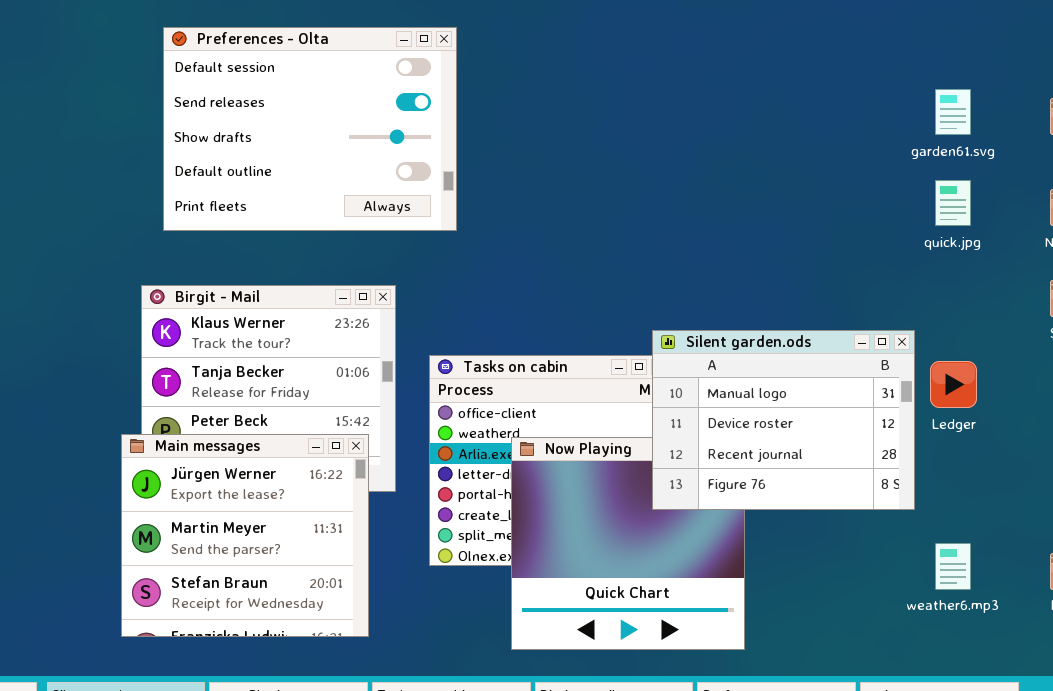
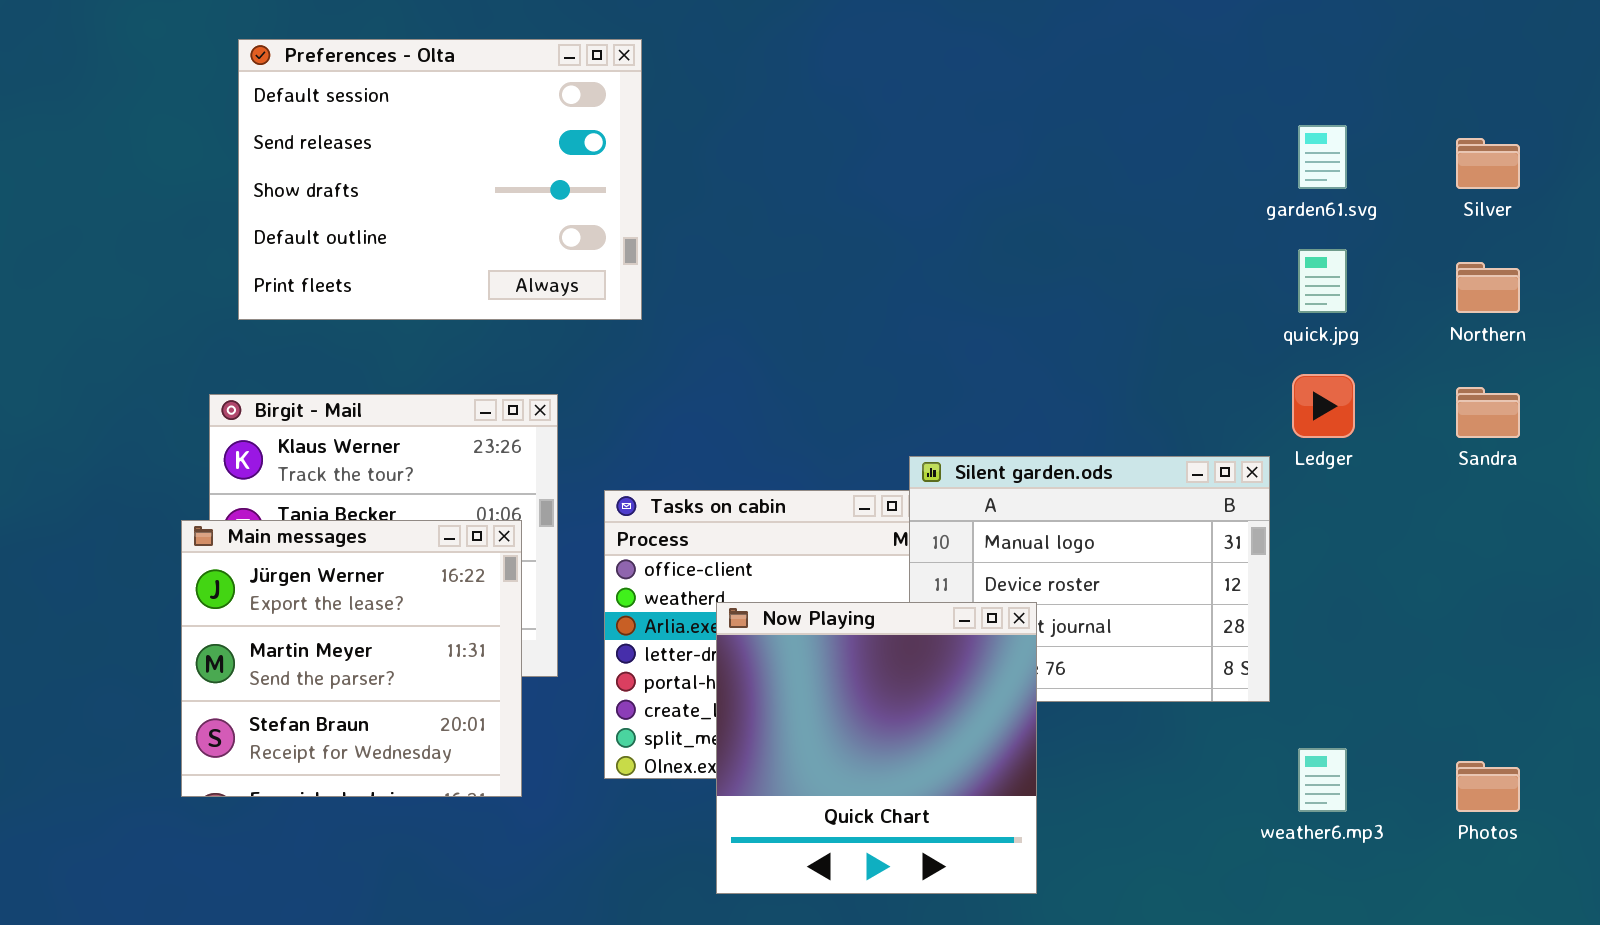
Ledger: [930,361,977,408] -> [1292,374,1355,438], moved
Main messages: [121,434,369,637] -> [181,520,522,797], moved
Now Playing: [511,437,745,650] -> [716,602,1037,894], raised

